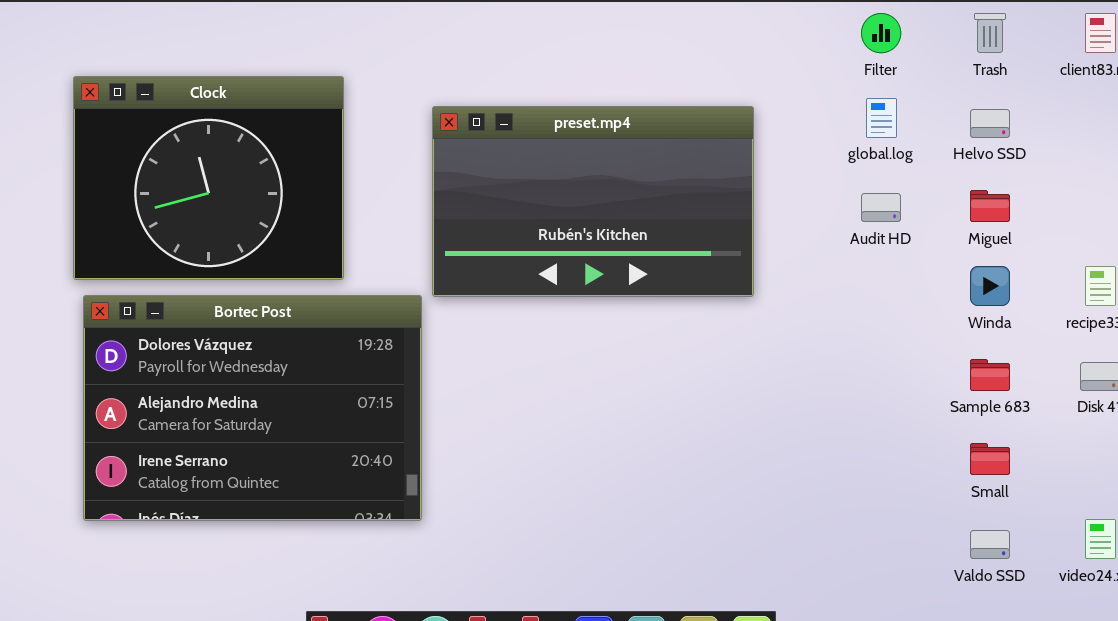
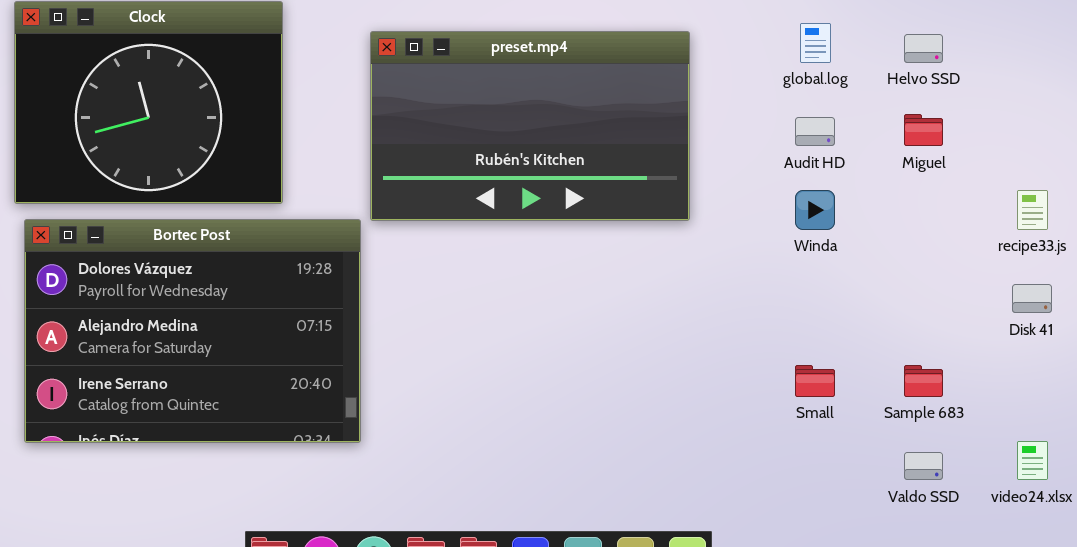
Winda: [970,266,1010,306] -> [795,190,835,230], moved
Sample 683: [970,359,1010,391] -> [904,365,943,397], moved
Small: [970,443,1010,475] -> [795,365,835,397], moved

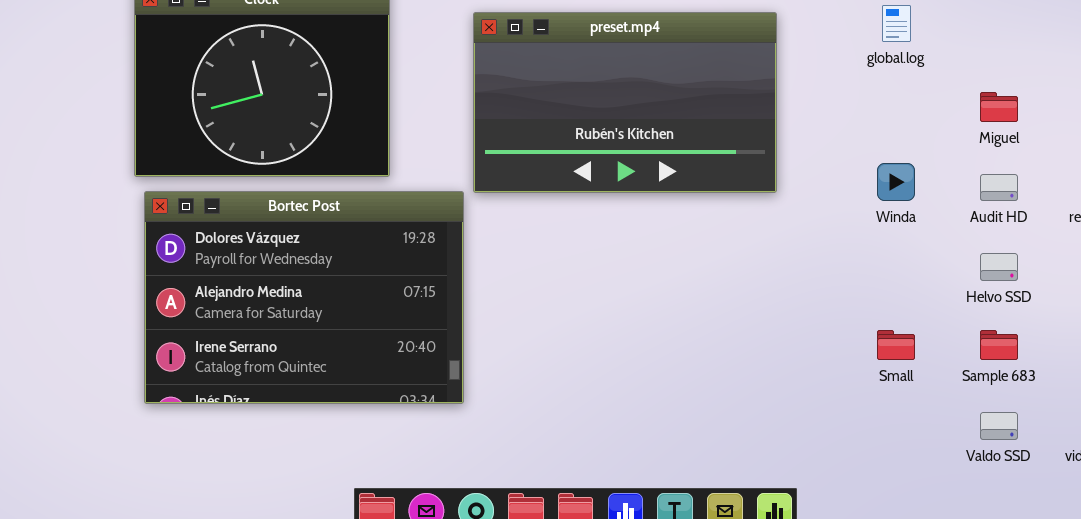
Helvo SSD: [904,34,943,63] -> [980,253,1018,281], moved
Audit HD: [795,117,835,146] -> [980,174,1018,201], moved

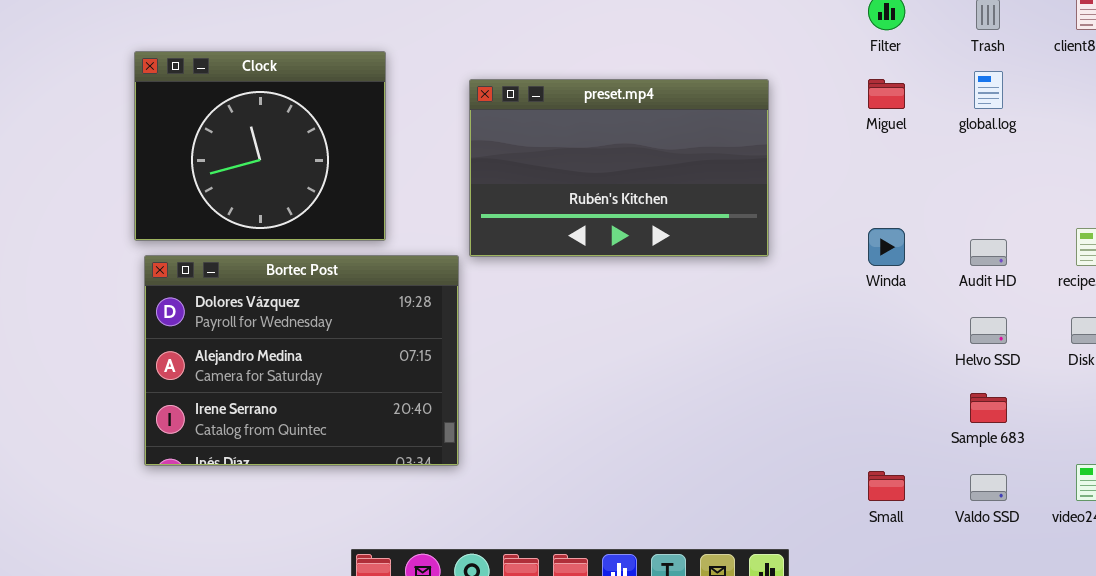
global.log: [882,5,911,42] -> [974,71,1003,109], moved
Miguel: [980,92,1018,122] -> [868,79,905,109], moved
Small: [877,330,915,360] -> [868,471,905,501], moved

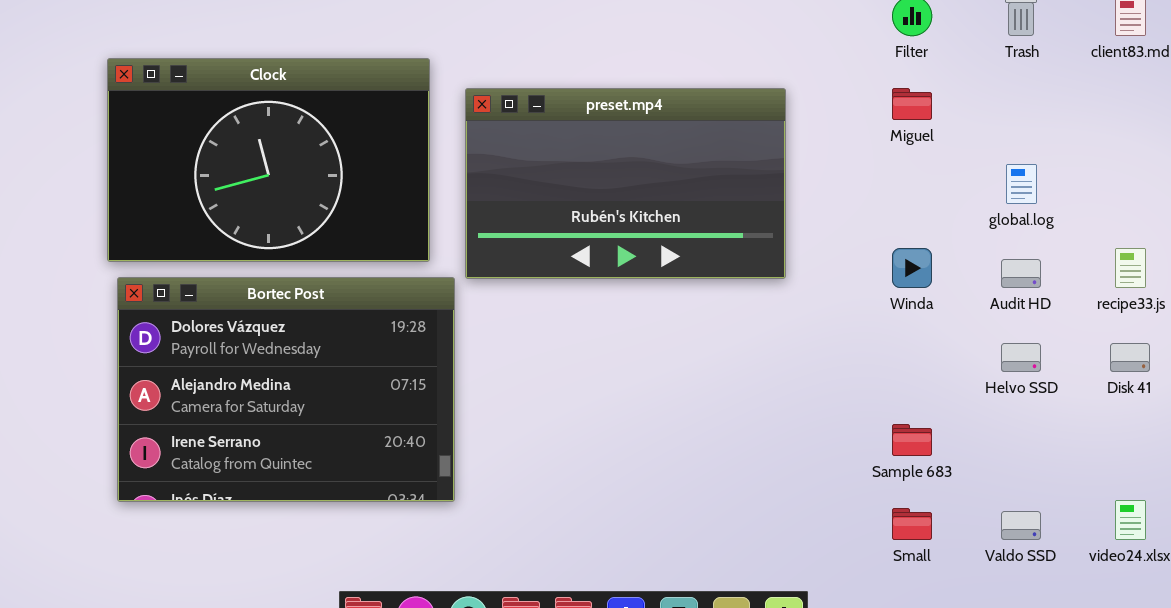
Clock: [134,51,386,241] -> [107,58,430,262], resized
global.log: [974,71,1003,109] -> [1006,164,1037,204], moved
Sample 683: [970,393,1007,423] -> [892,424,932,456], moved

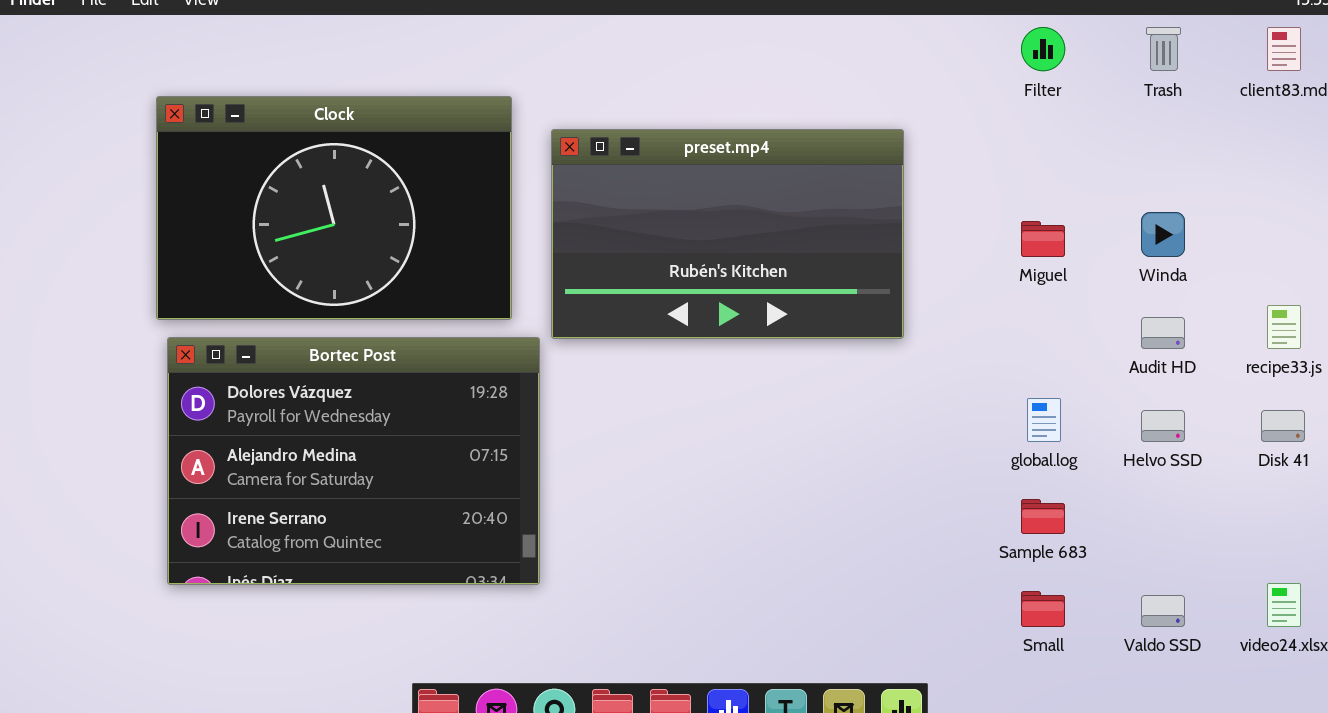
Miguel: [892,88,932,120] -> [1021,221,1065,257], moved
global.log: [1006,164,1037,204] -> [1027,398,1061,442], moved
Winda: [892,248,932,288] -> [1141,212,1185,257], moved

